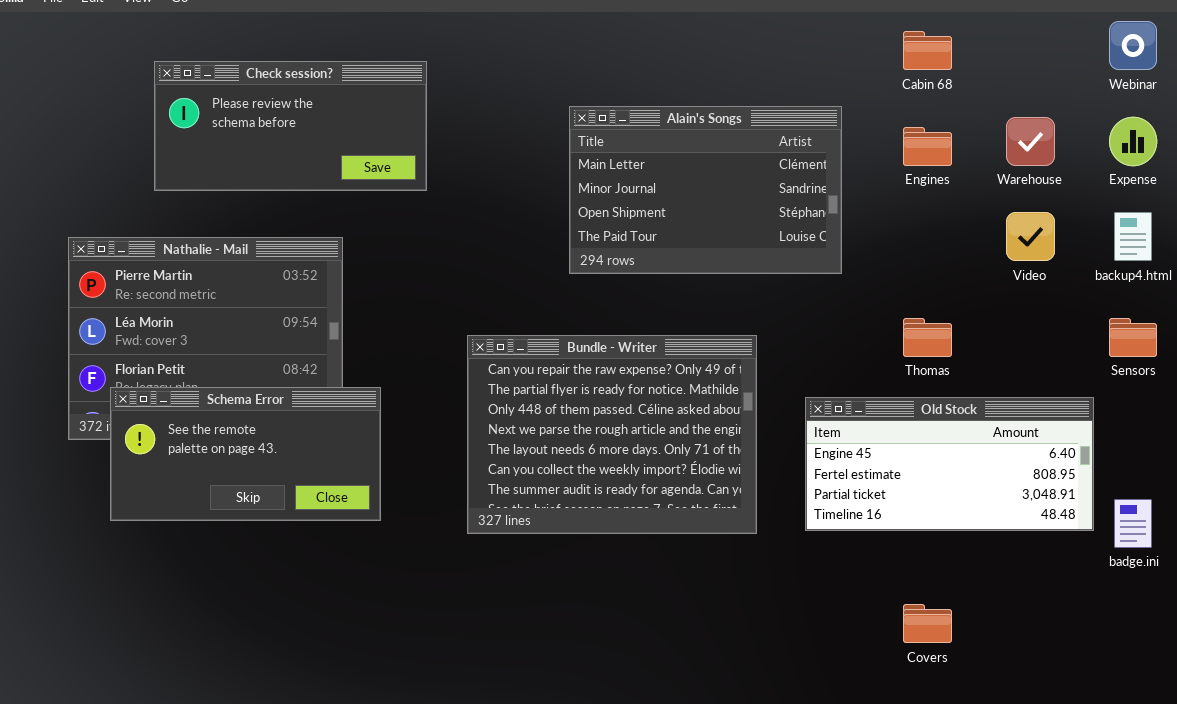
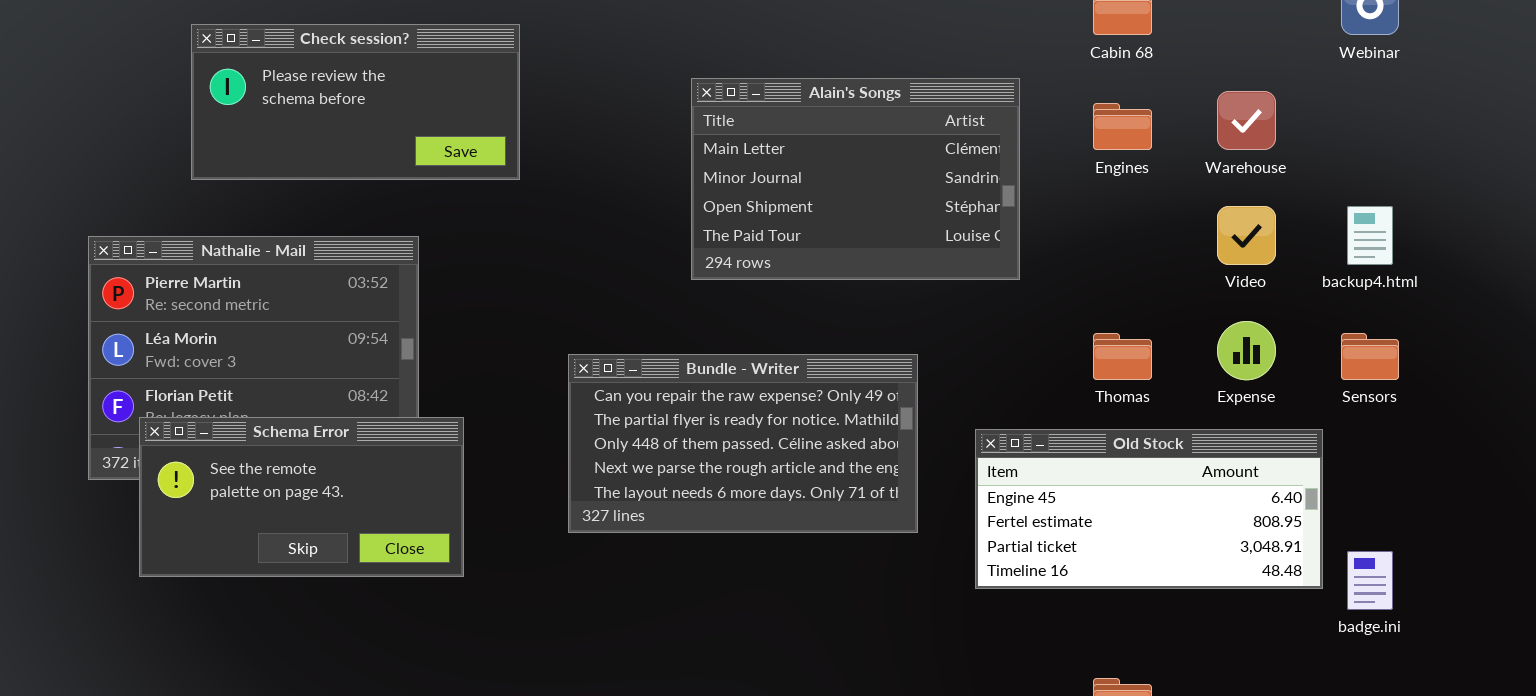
Expense: [1109,117,1157,166] -> [1217,321,1276,380], moved
Bundle - Writer: [467,335,757,534] -> [568,354,918,533], resized

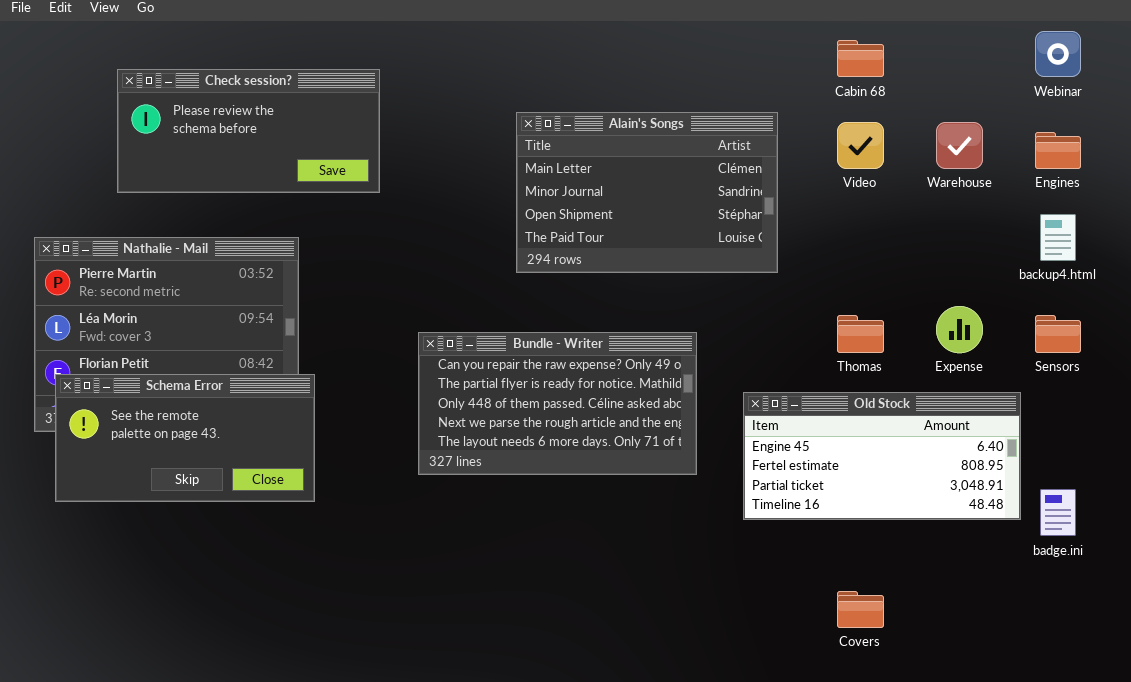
Engines: [1093,103,1152,150] -> [1035,132,1081,169], moved
Video: [1217,206,1276,265] -> [837,122,884,169], moved
Schema Error: [139,417,464,577] -> [55,374,315,502], moved

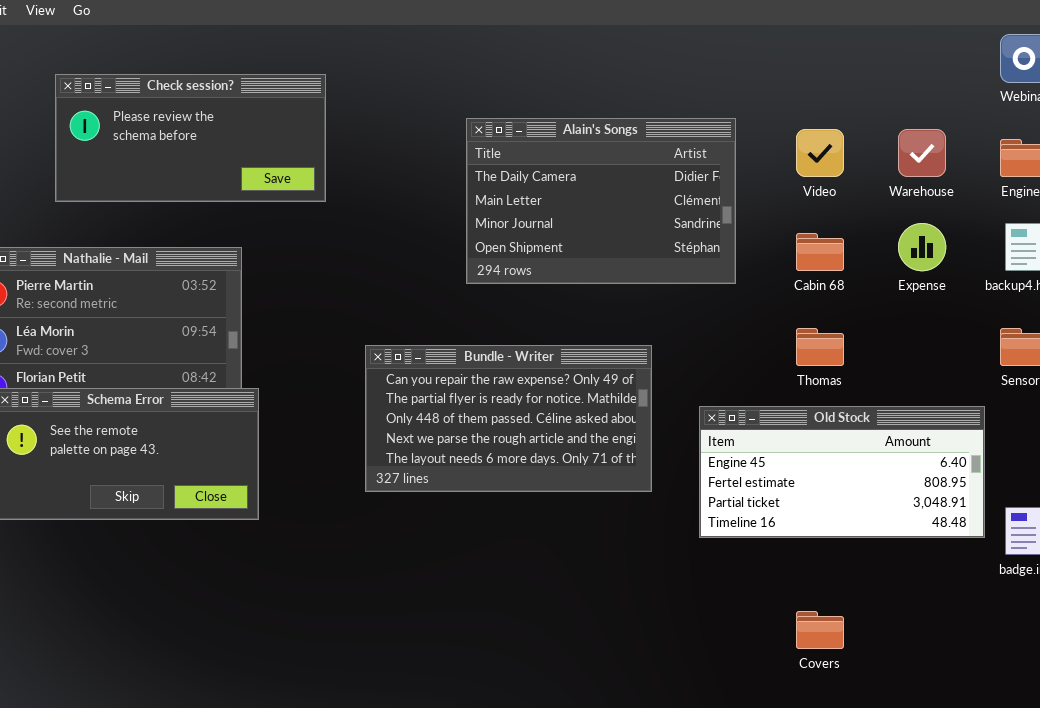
Cabin 68: [837,40,884,77] -> [796,233,844,271], moved
Alain's Songs: [516,112,778,273] -> [466,118,736,284], scrolled up 1 row
Expense: [936,306,983,353] -> [898,223,946,271], moved

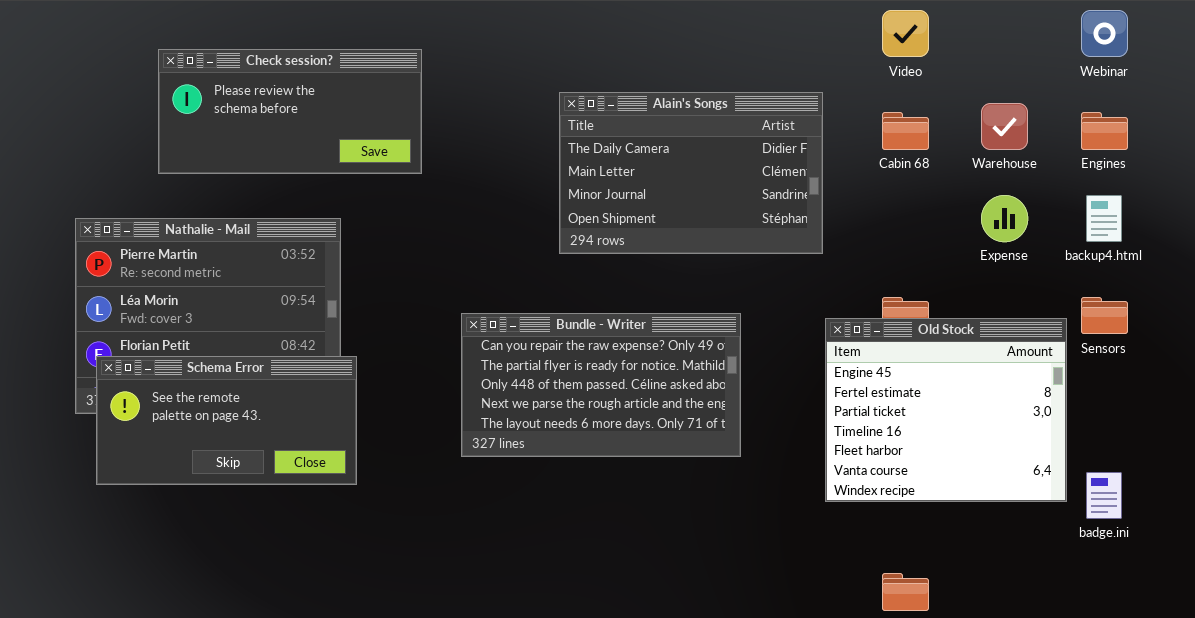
Video: [796,129,844,177] -> [882,10,929,57], moved
Cabin 68: [796,233,844,271] -> [882,112,929,150], moved
Old Stock: [699,406,985,538] -> [825,318,1067,502], resized

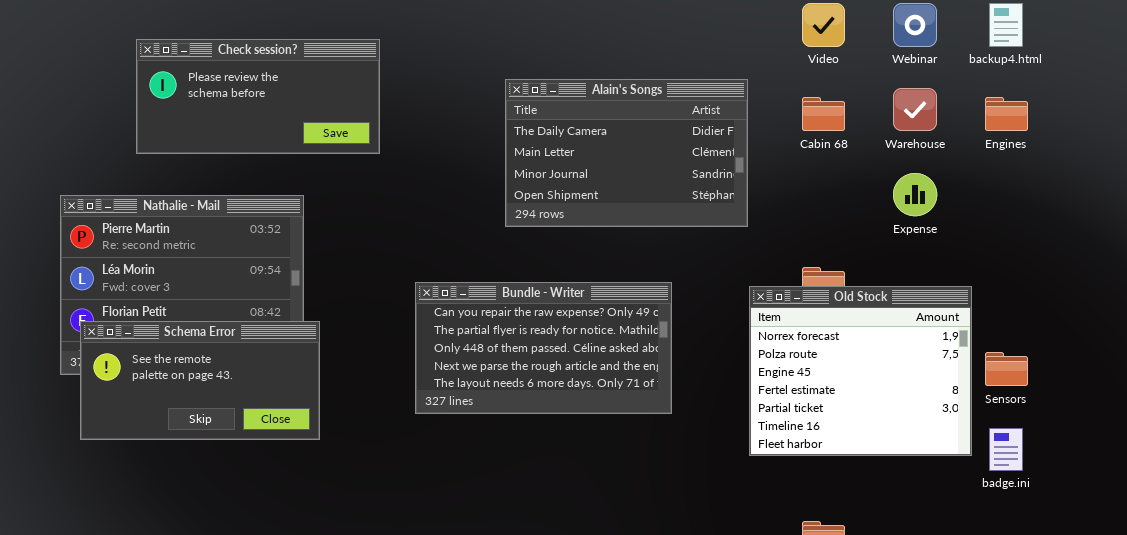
Webinar: [1081,10,1128,57] -> [893,3,937,47], moved
backup4.html: [1086,195,1122,242] -> [989,3,1023,47], moved
Sensors: [1081,297,1128,334] -> [985,352,1028,386], moved
Old Stock: [825,318,1067,502] -> [749,286,972,456], scrolled up 2 rows

